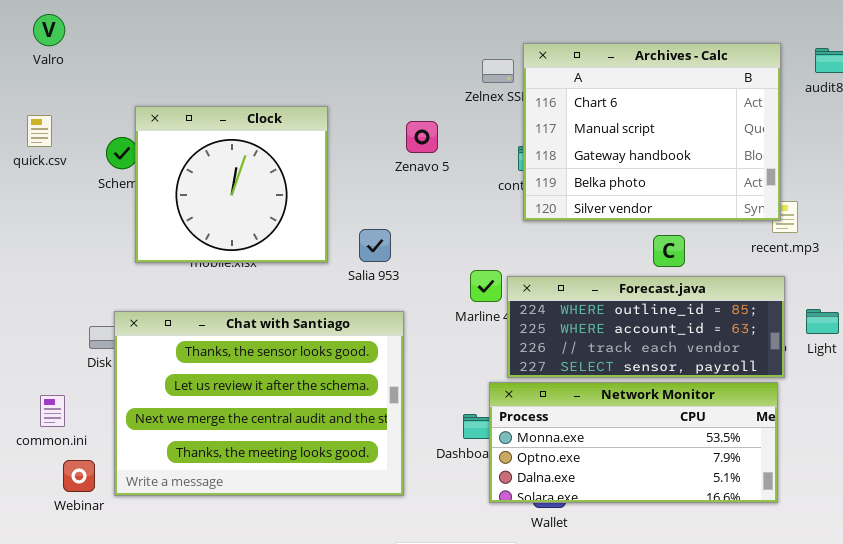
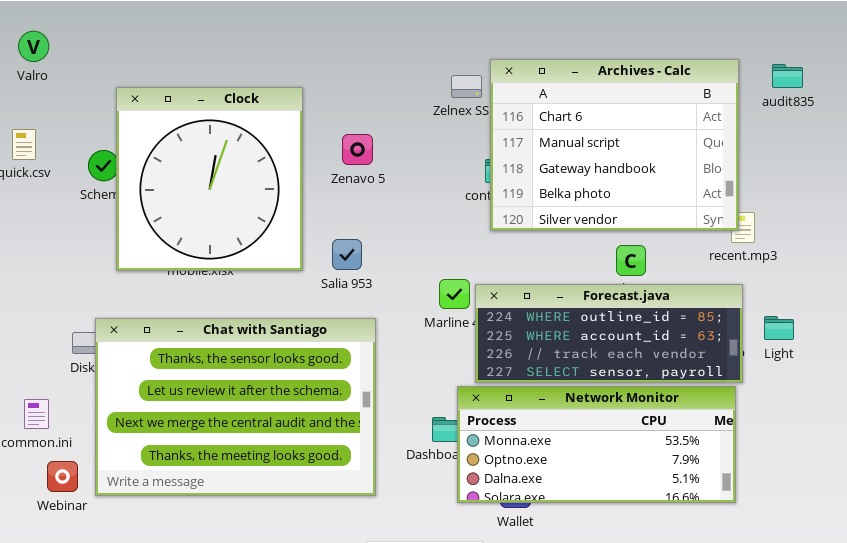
Clock: [135,106,328,263] -> [116,87,303,271], resized
Zenavo 5: [406,121,438,153] -> [342,134,373,165], moved

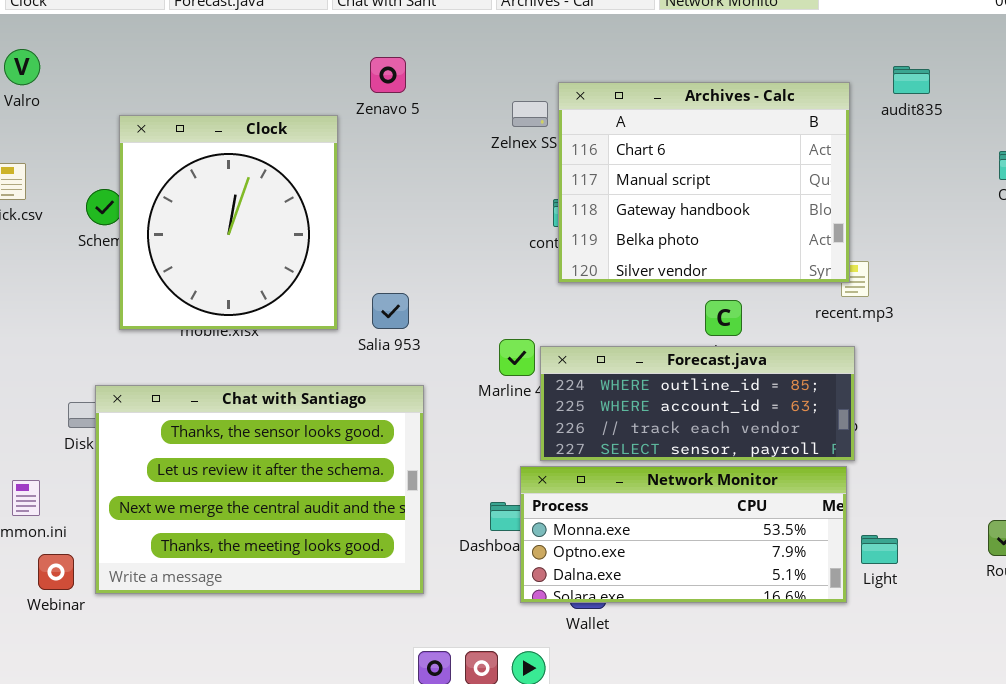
audit835: [772,64,803,88] -> [893,66,930,94], moved
Zenavo 5: [342,134,373,165] -> [370,57,406,93], moved
Light: [764,316,794,340] -> [861,535,898,564], moved

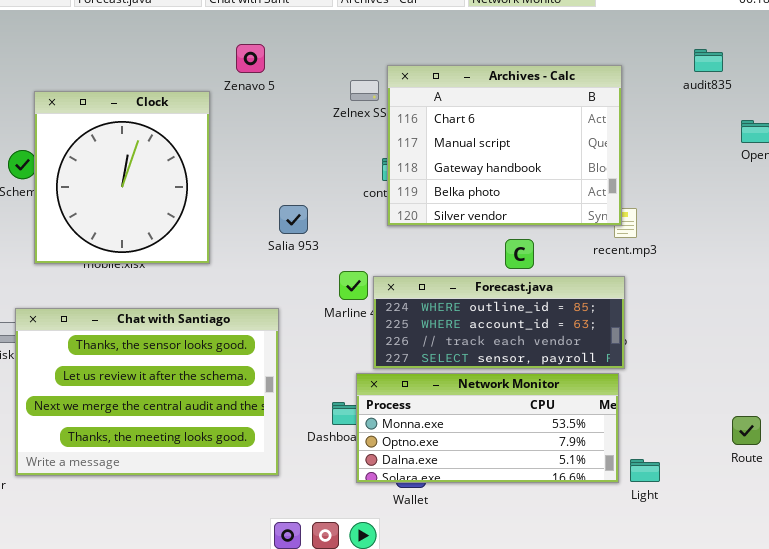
audit835: [893,66,930,94] -> [694,49,723,72], moved
Salia 953: [372,293,409,329] -> [279,205,308,234], moved
Light: [861,535,898,564] -> [630,459,660,482], moved

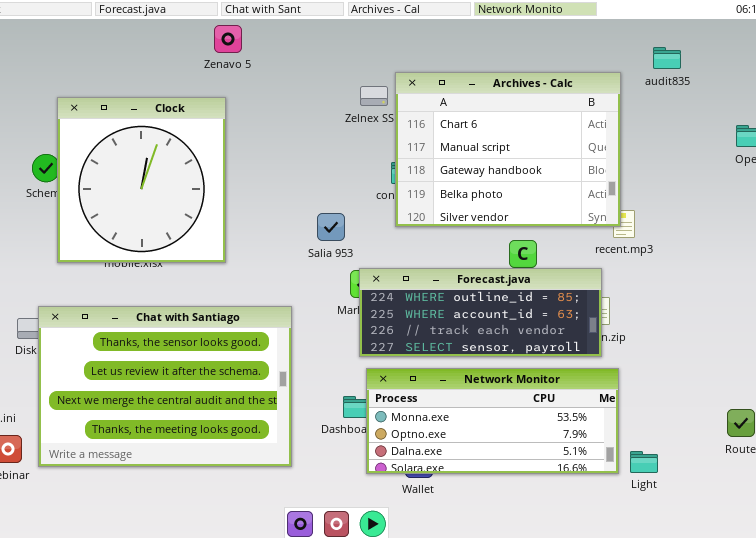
Zenavo 5: [236,44,265,73] -> [214,25,242,53], moved
audit835: [694,49,723,72] -> [653,47,681,69], moved
Salia 953: [279,205,308,234] -> [317,213,345,241], moved
Forecast.java: [373,276,625,369] -> [359,268,602,357], moved

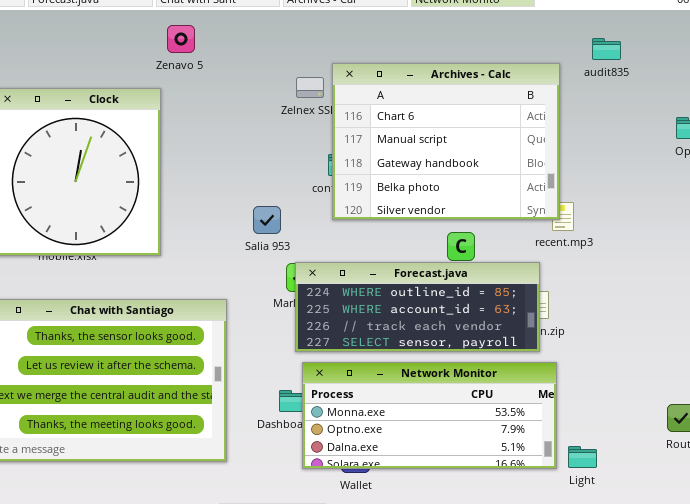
Zenavo 5: [214,25,242,53] -> [167,25,195,53], moved

